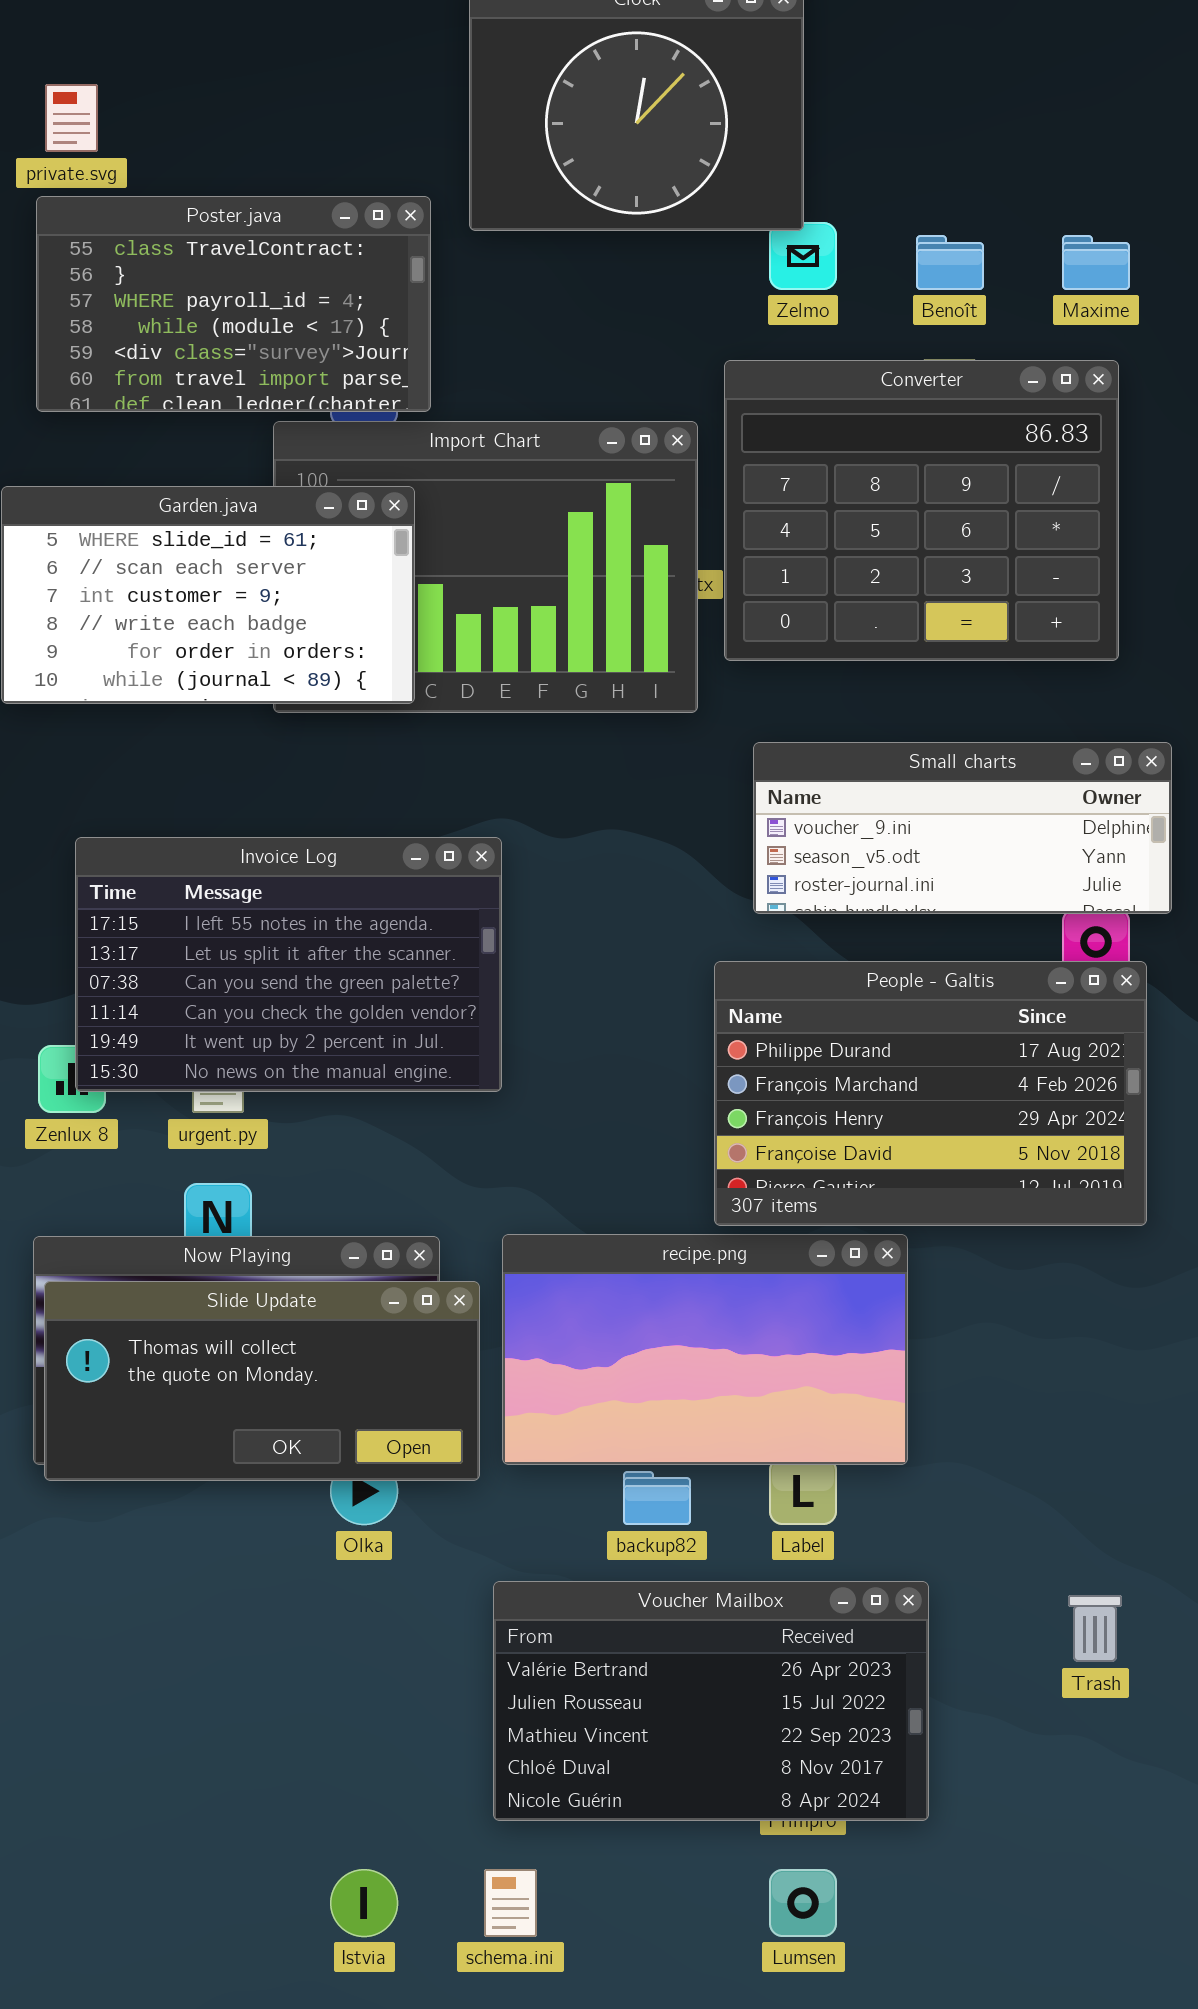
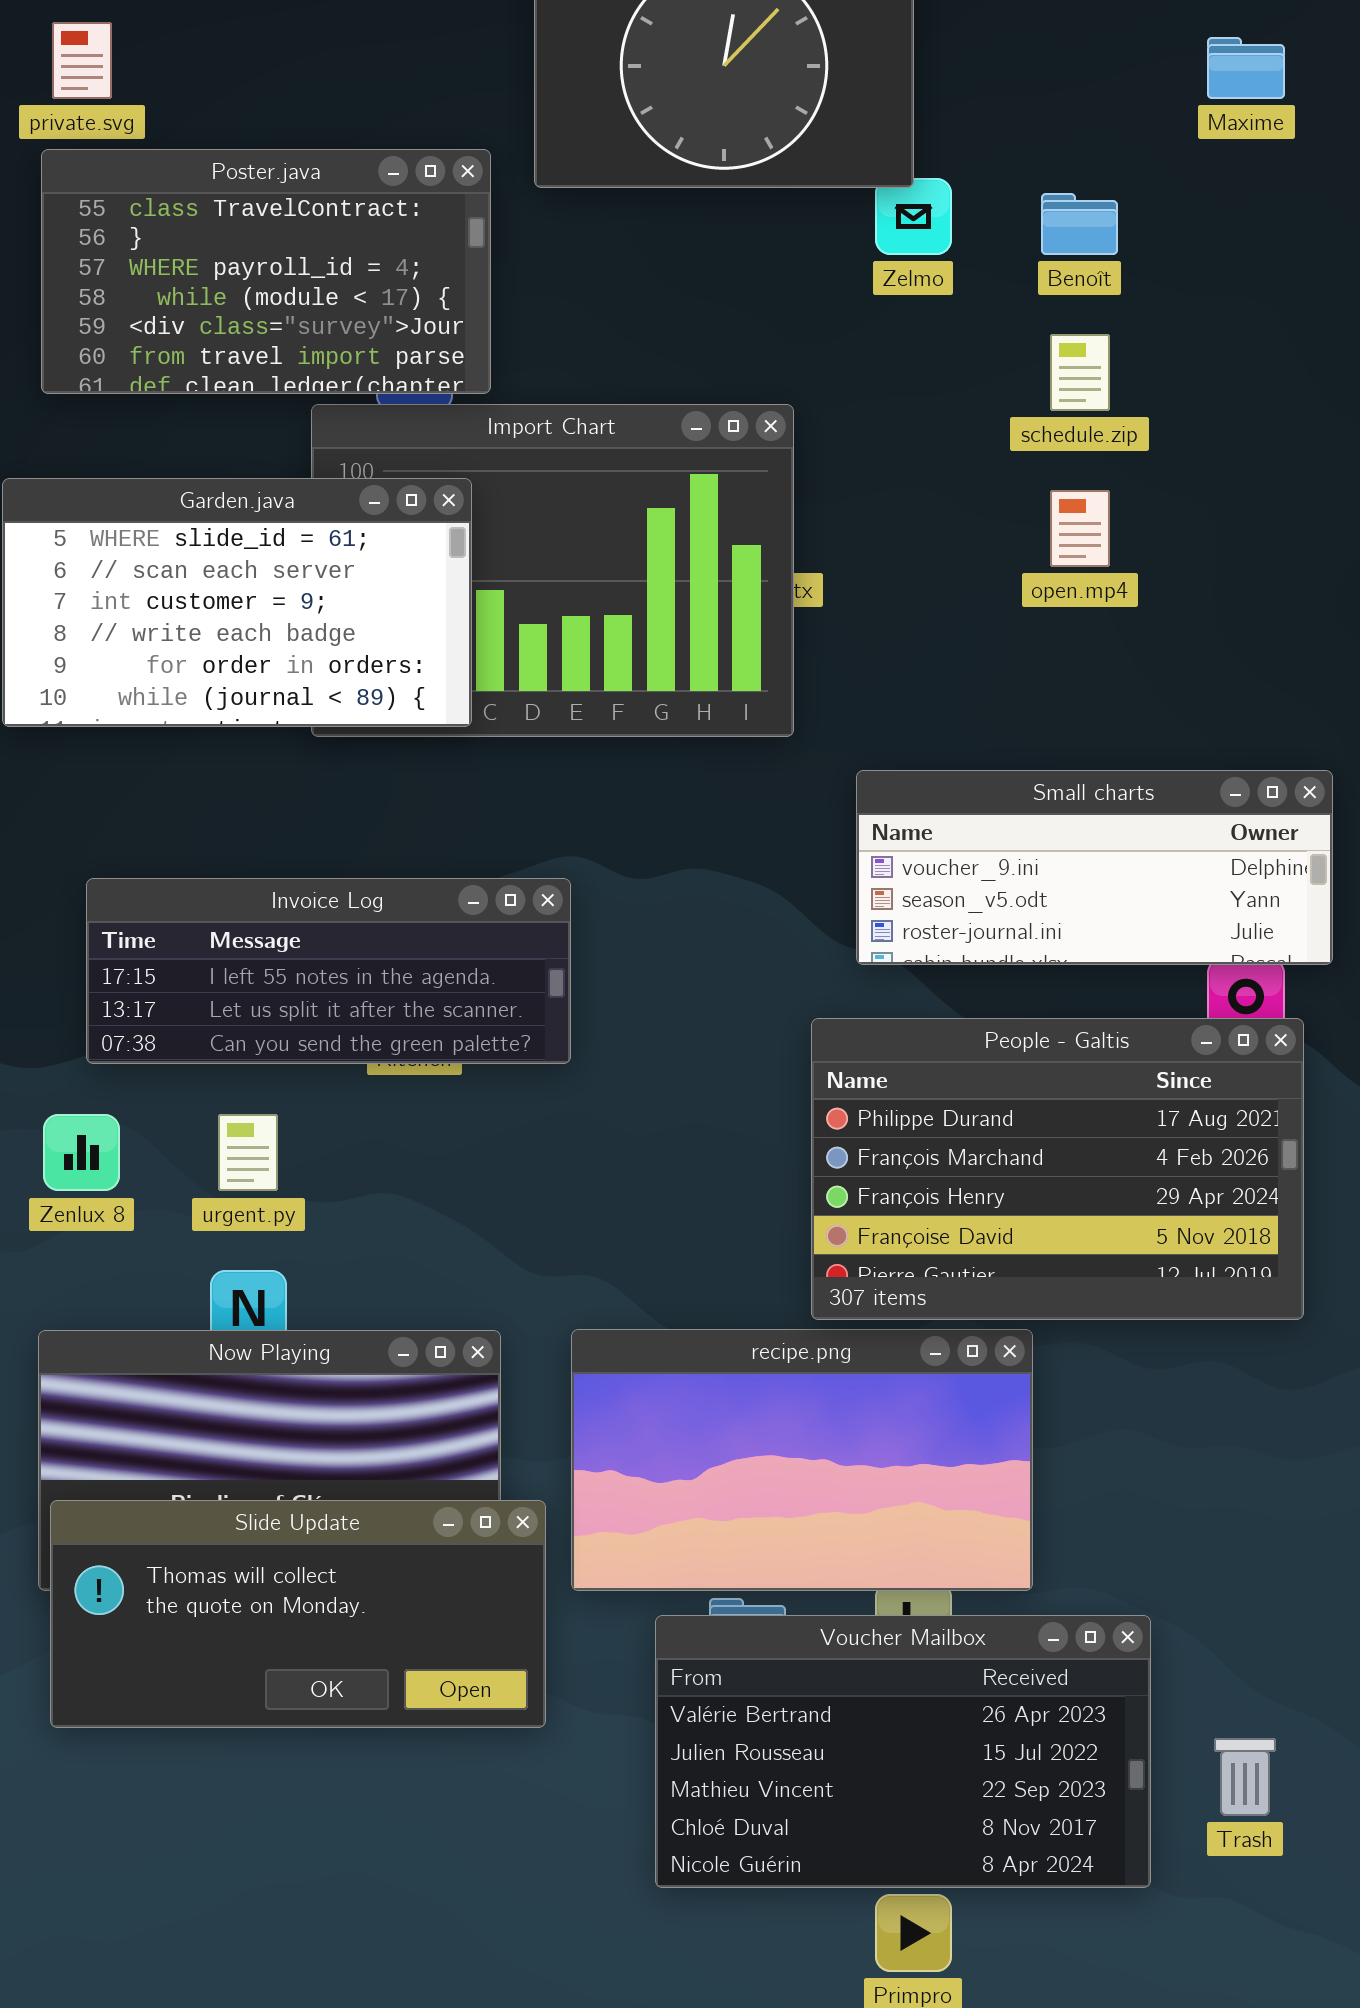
Maxime: [1062,235,1130,290] -> [1207,37,1285,99], moved
Converter: [724,360,1119,661] -> none, closed
Invoice Log: [75,837,502,1092] -> [86,878,571,1064], resized
Slide Update: [44,1281,480,1481] -> [50,1500,546,1728], moved
Voucher Mailbox: [493,1581,929,1821] -> [655,1615,1151,1888], moved

